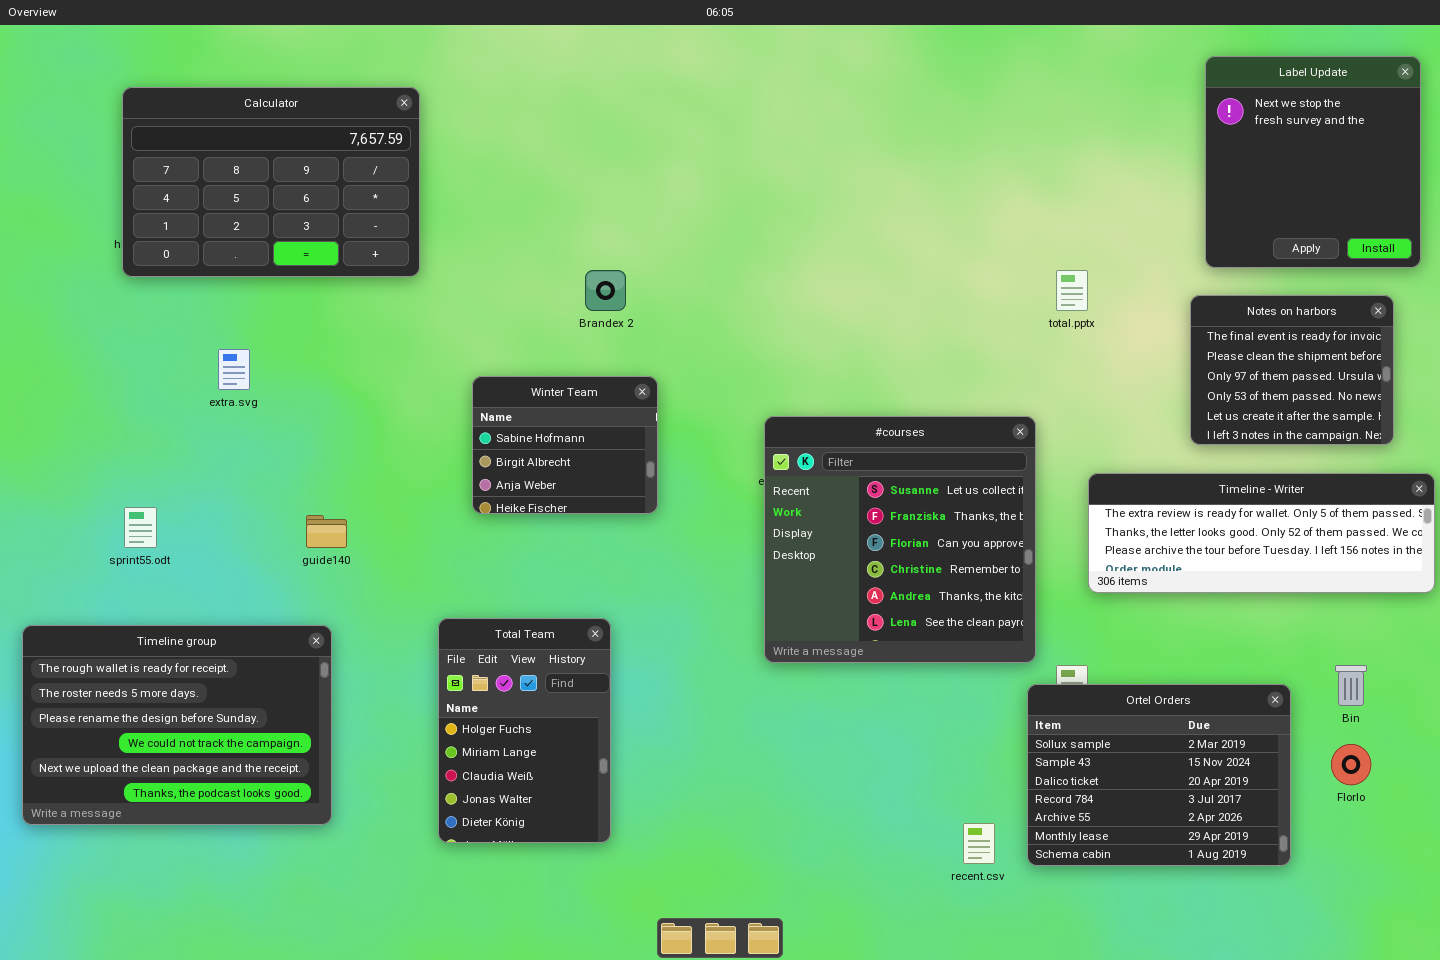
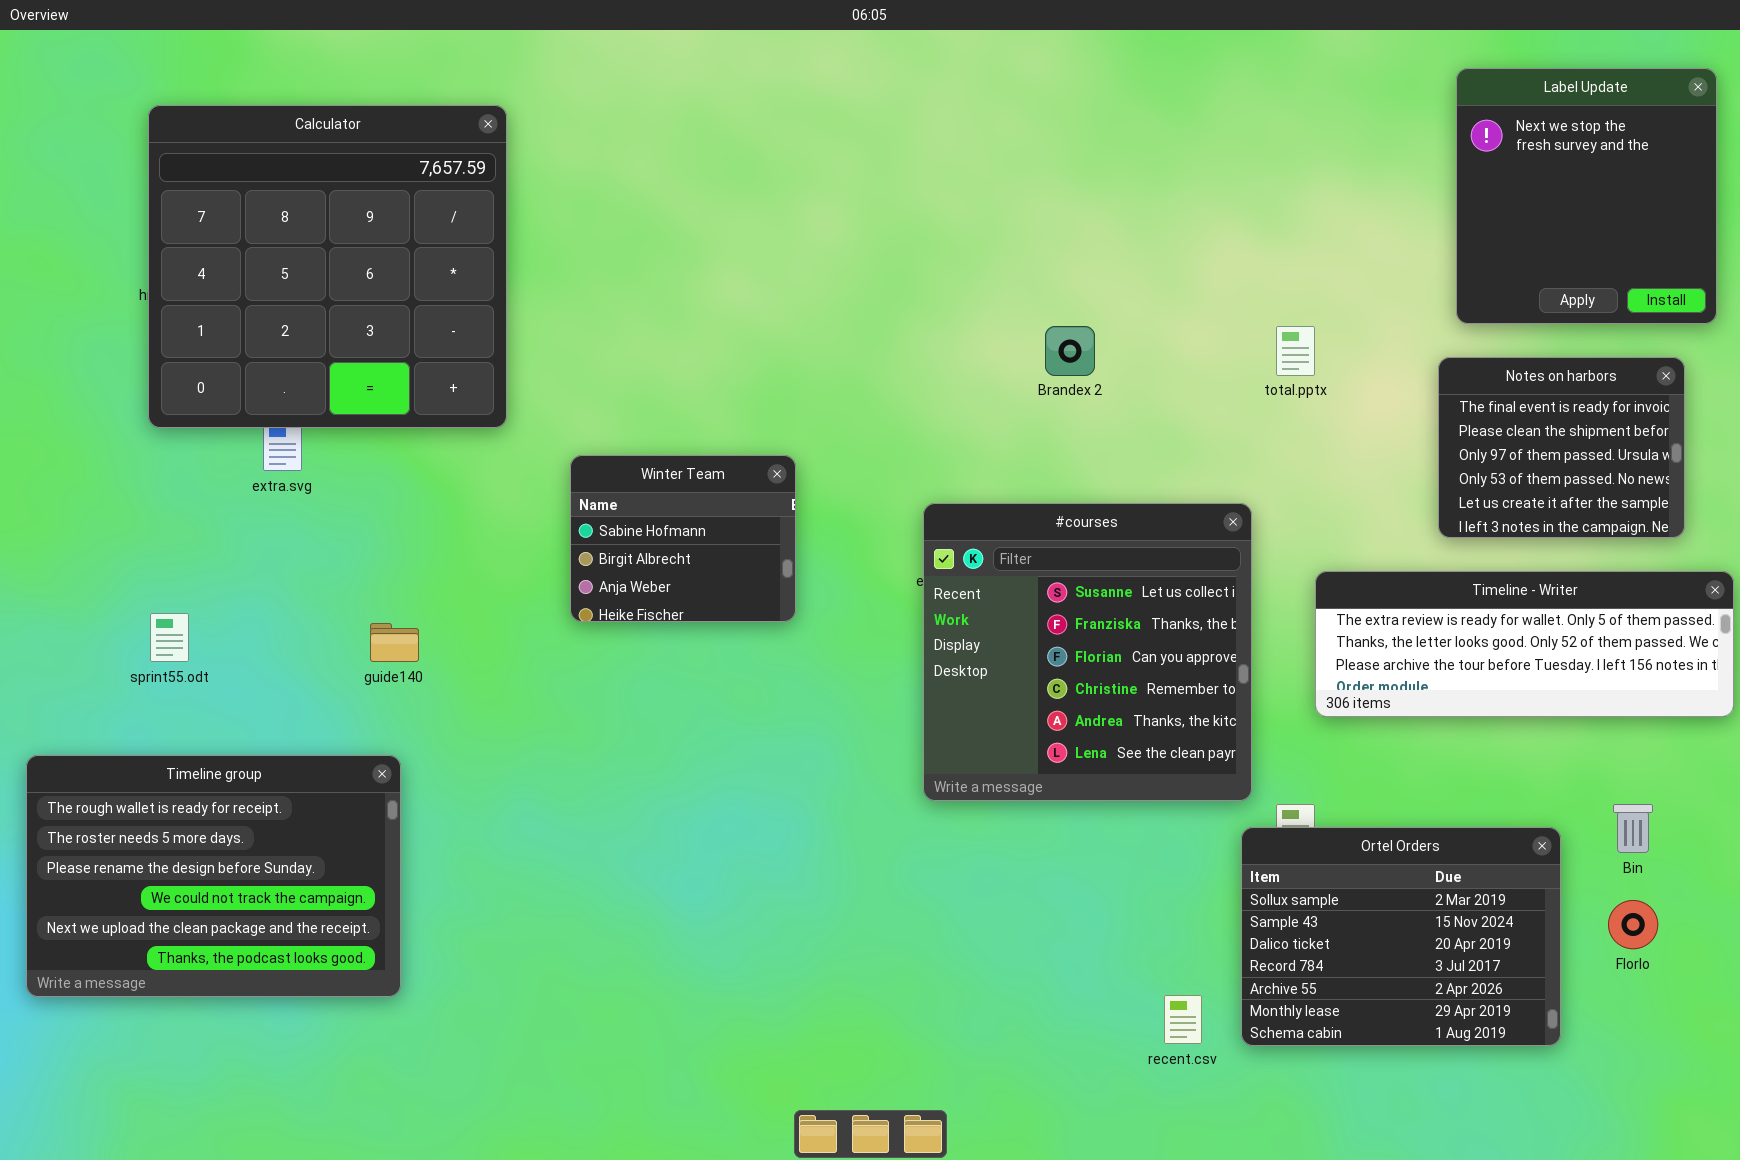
Calculator: [122,87,420,277] -> [148,105,507,428], resized
Brandex 2: [585,270,626,311] -> [1045,326,1095,376], moved
Total Team: [438,618,611,843] -> none, closed

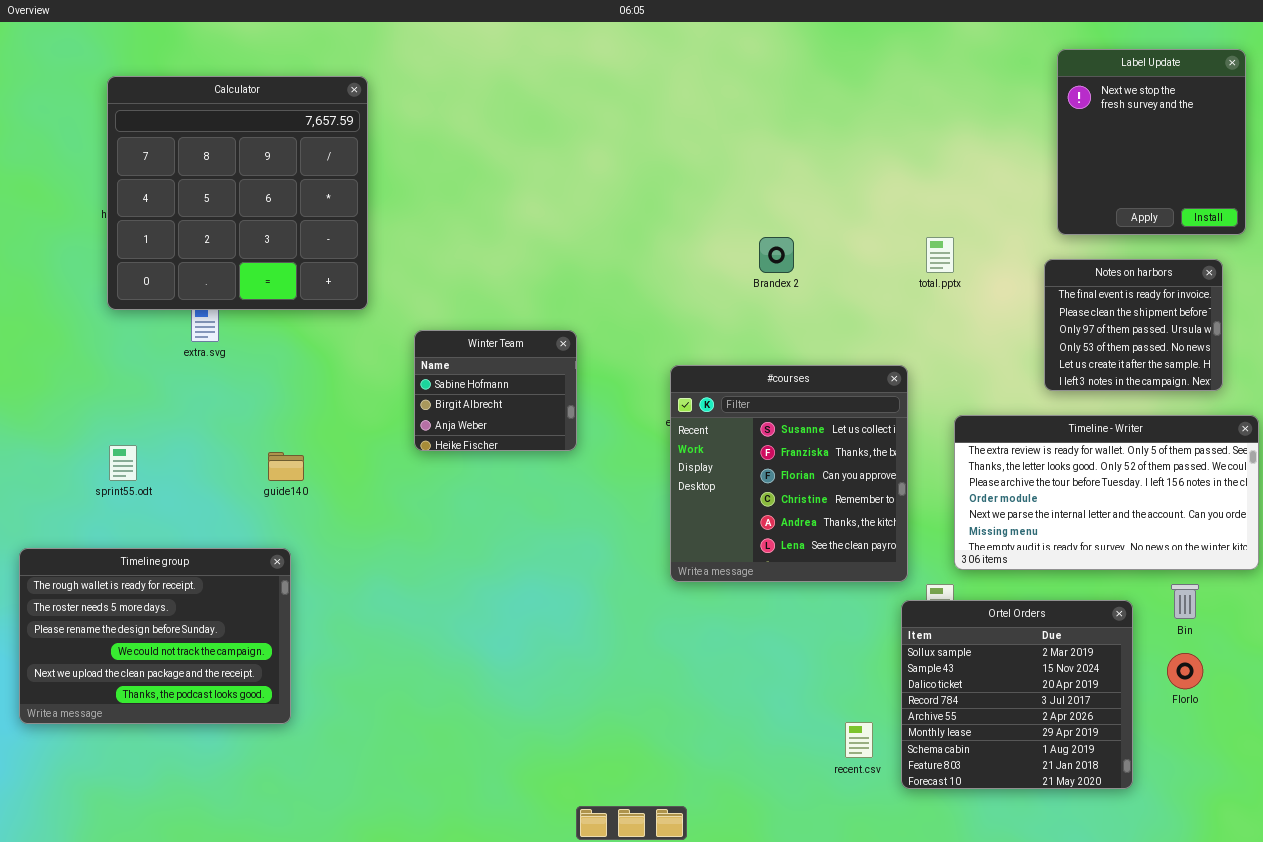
Timeline - Writer: [1315,571,1734,717] -> [954,415,1259,570], resized
Ortel Orders: [1241,827,1561,1046] -> [901,600,1133,789], resized

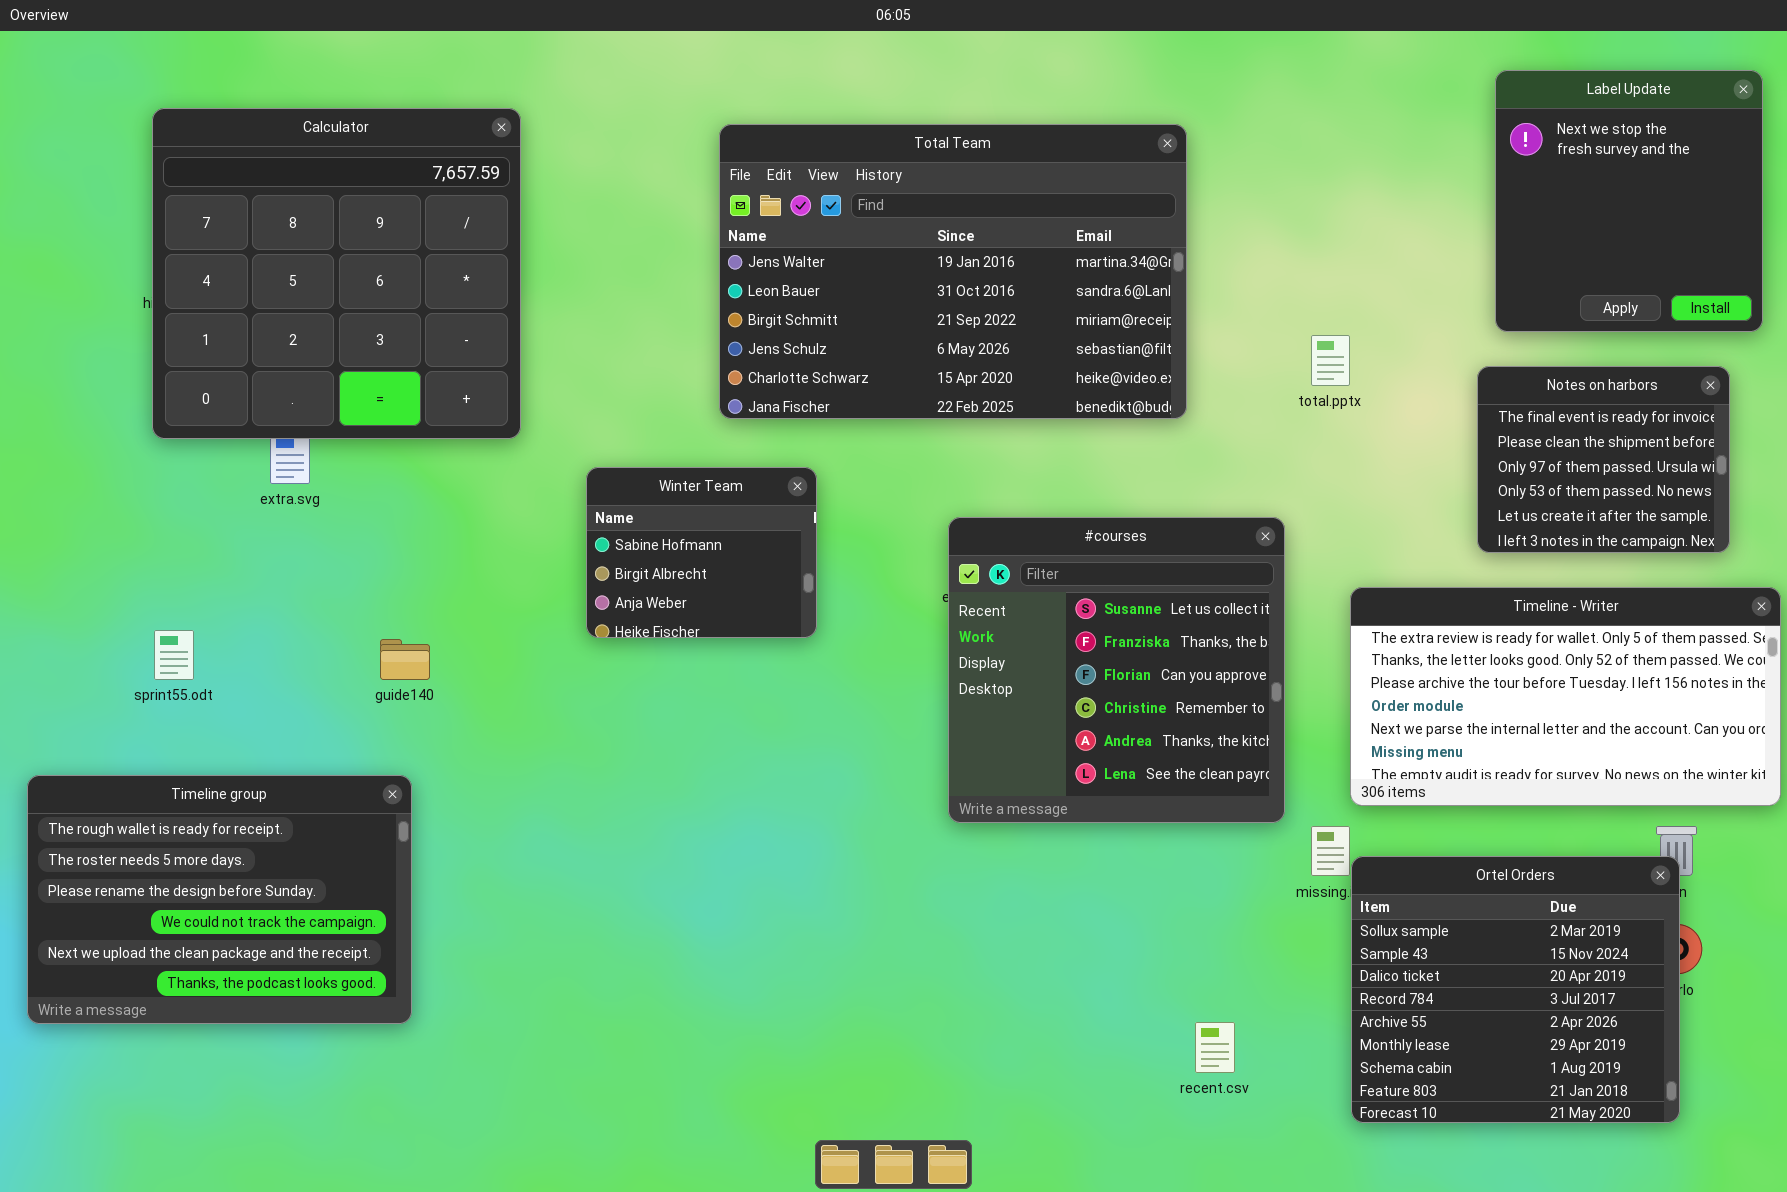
Total Team: none -> [719,124,1187,419], opened
Ortel Orders: [901,600,1133,789] -> [1351,856,1680,1123], moved

